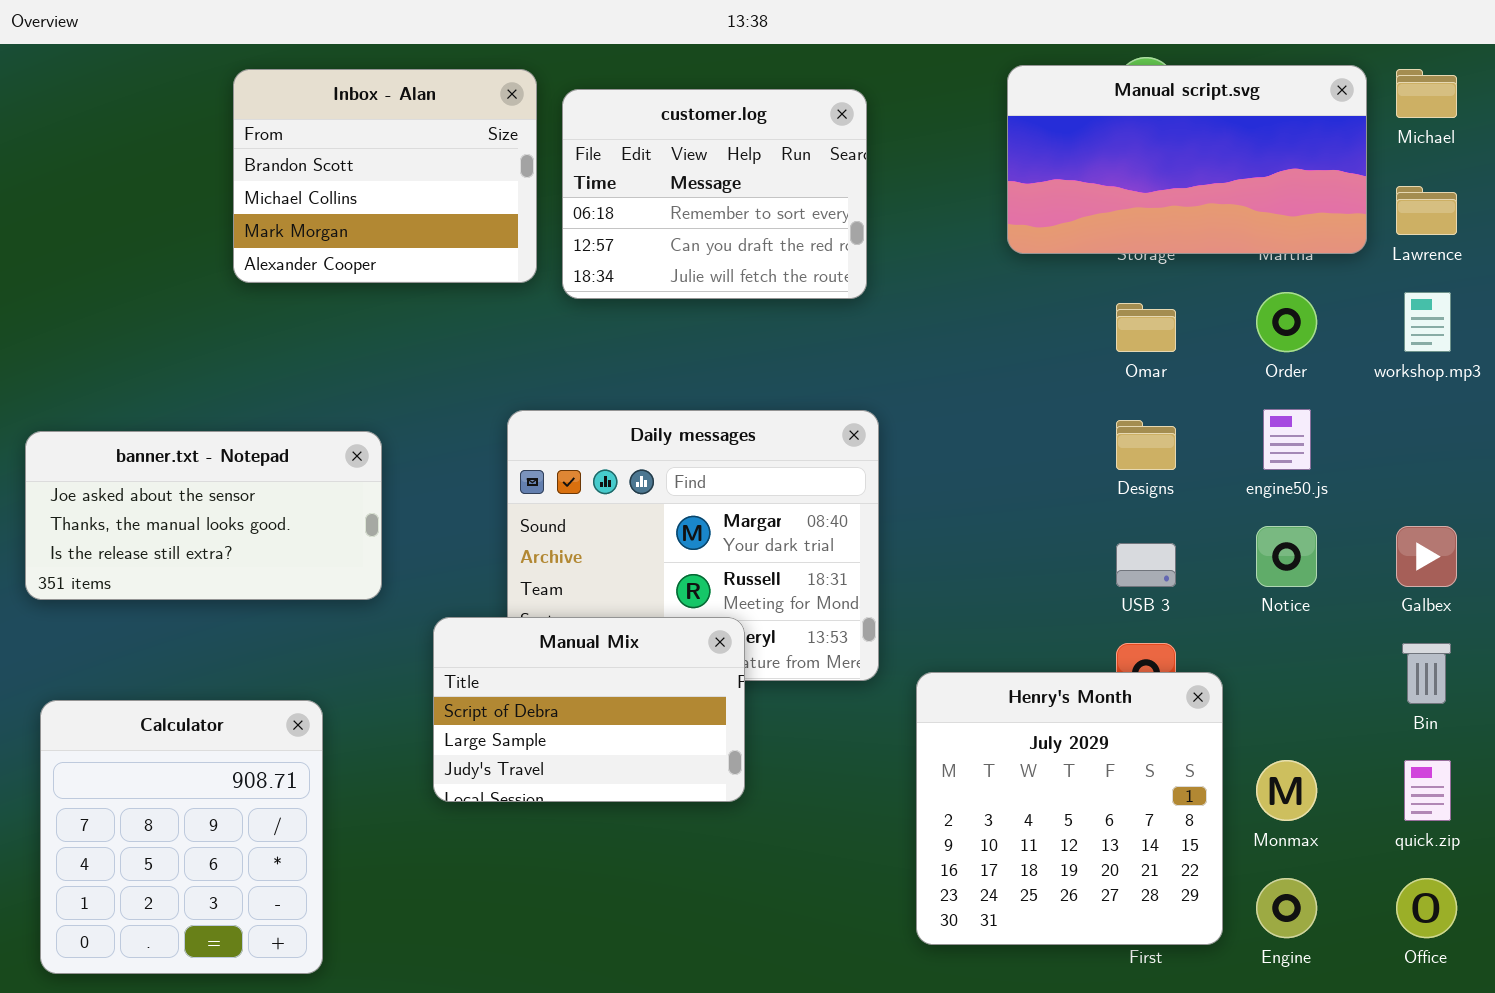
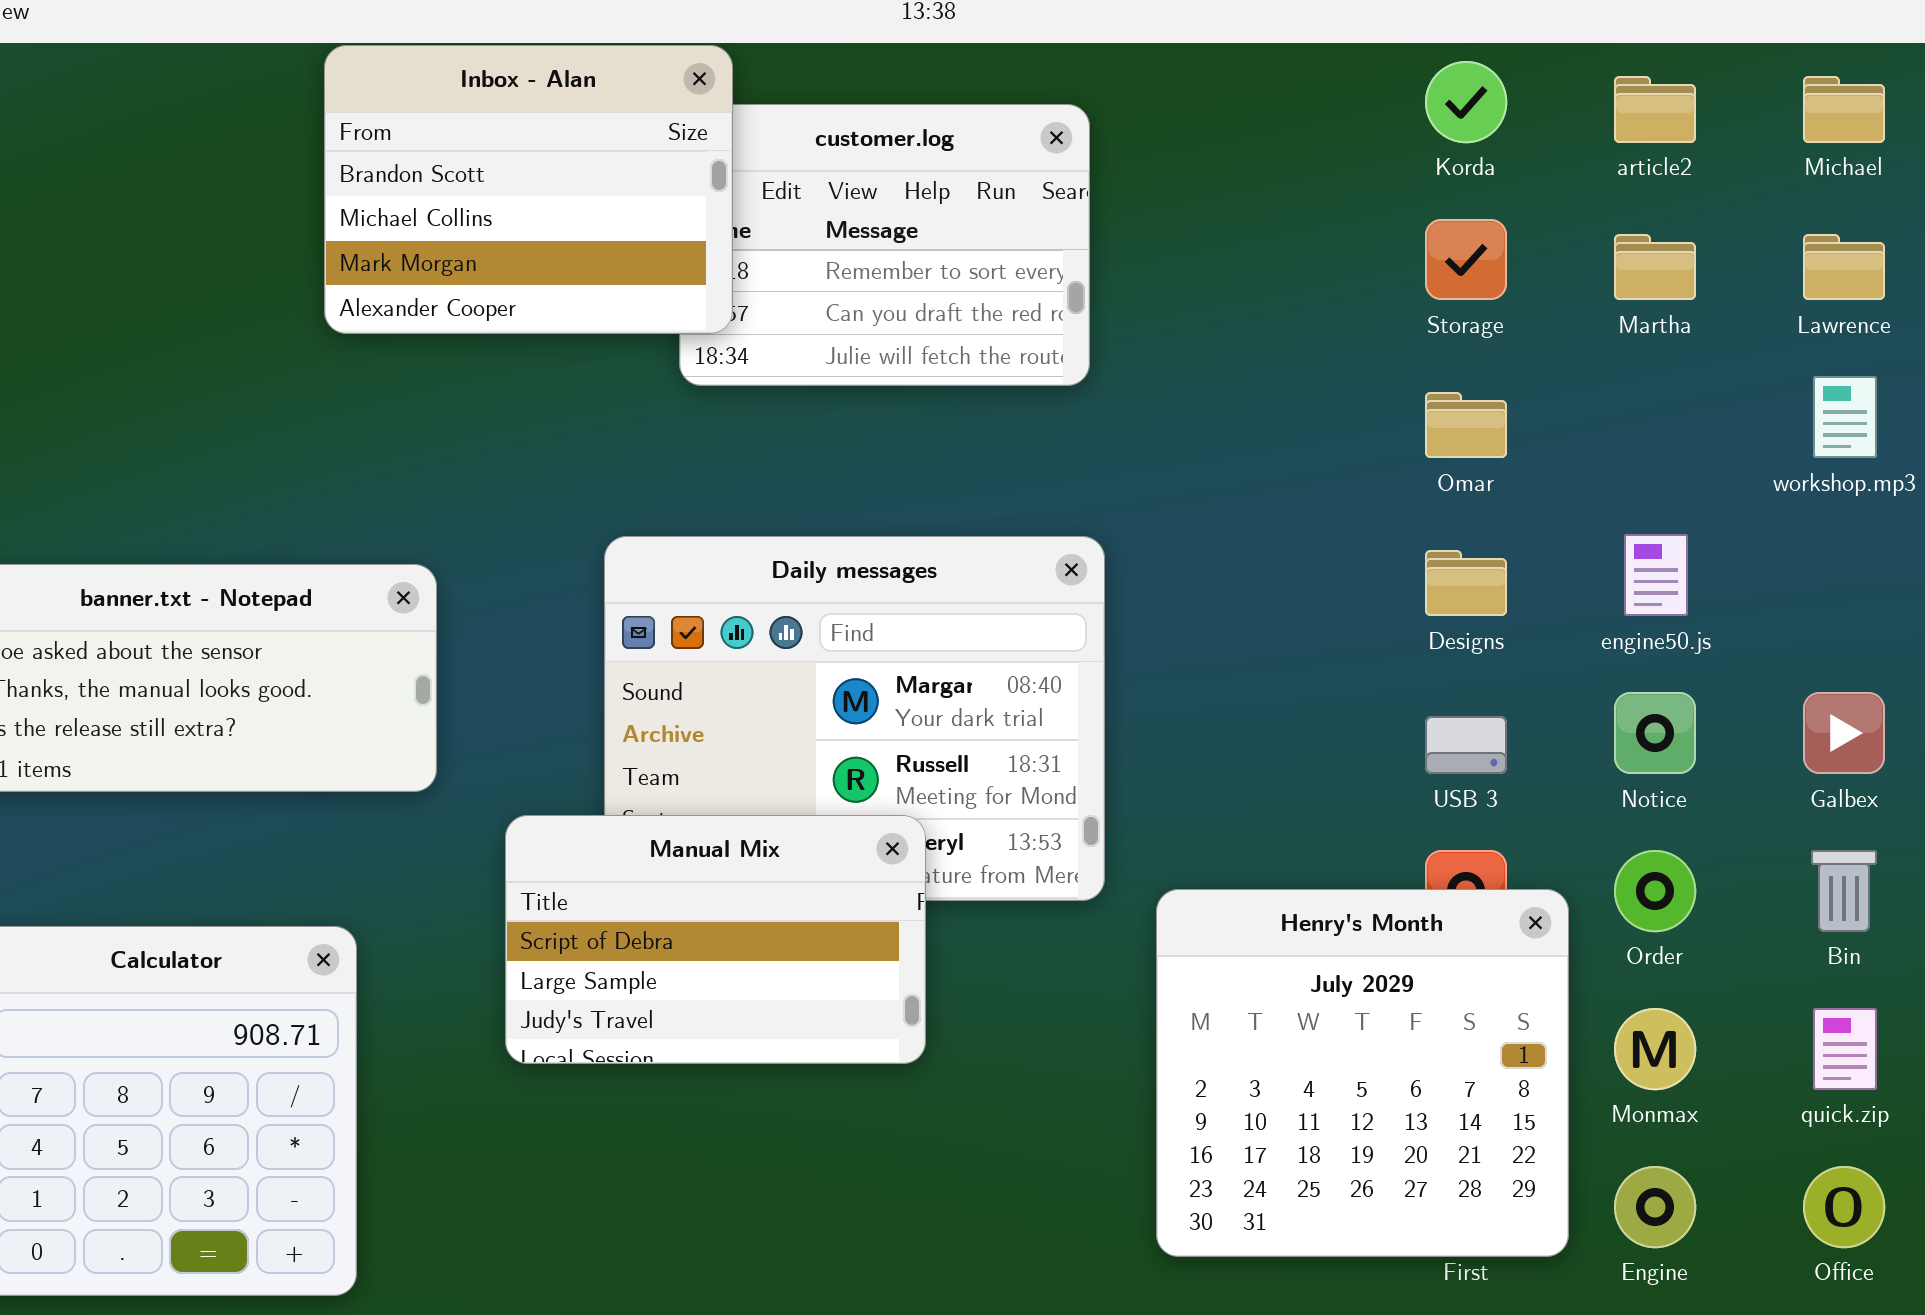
Manual script.svg: [1007,65,1367,254] -> none, closed
Inbox - Alan: [233,69,537,283] -> [324,45,733,334], moved
Order: [1256,292,1317,352] -> [1614,850,1696,932], moved

